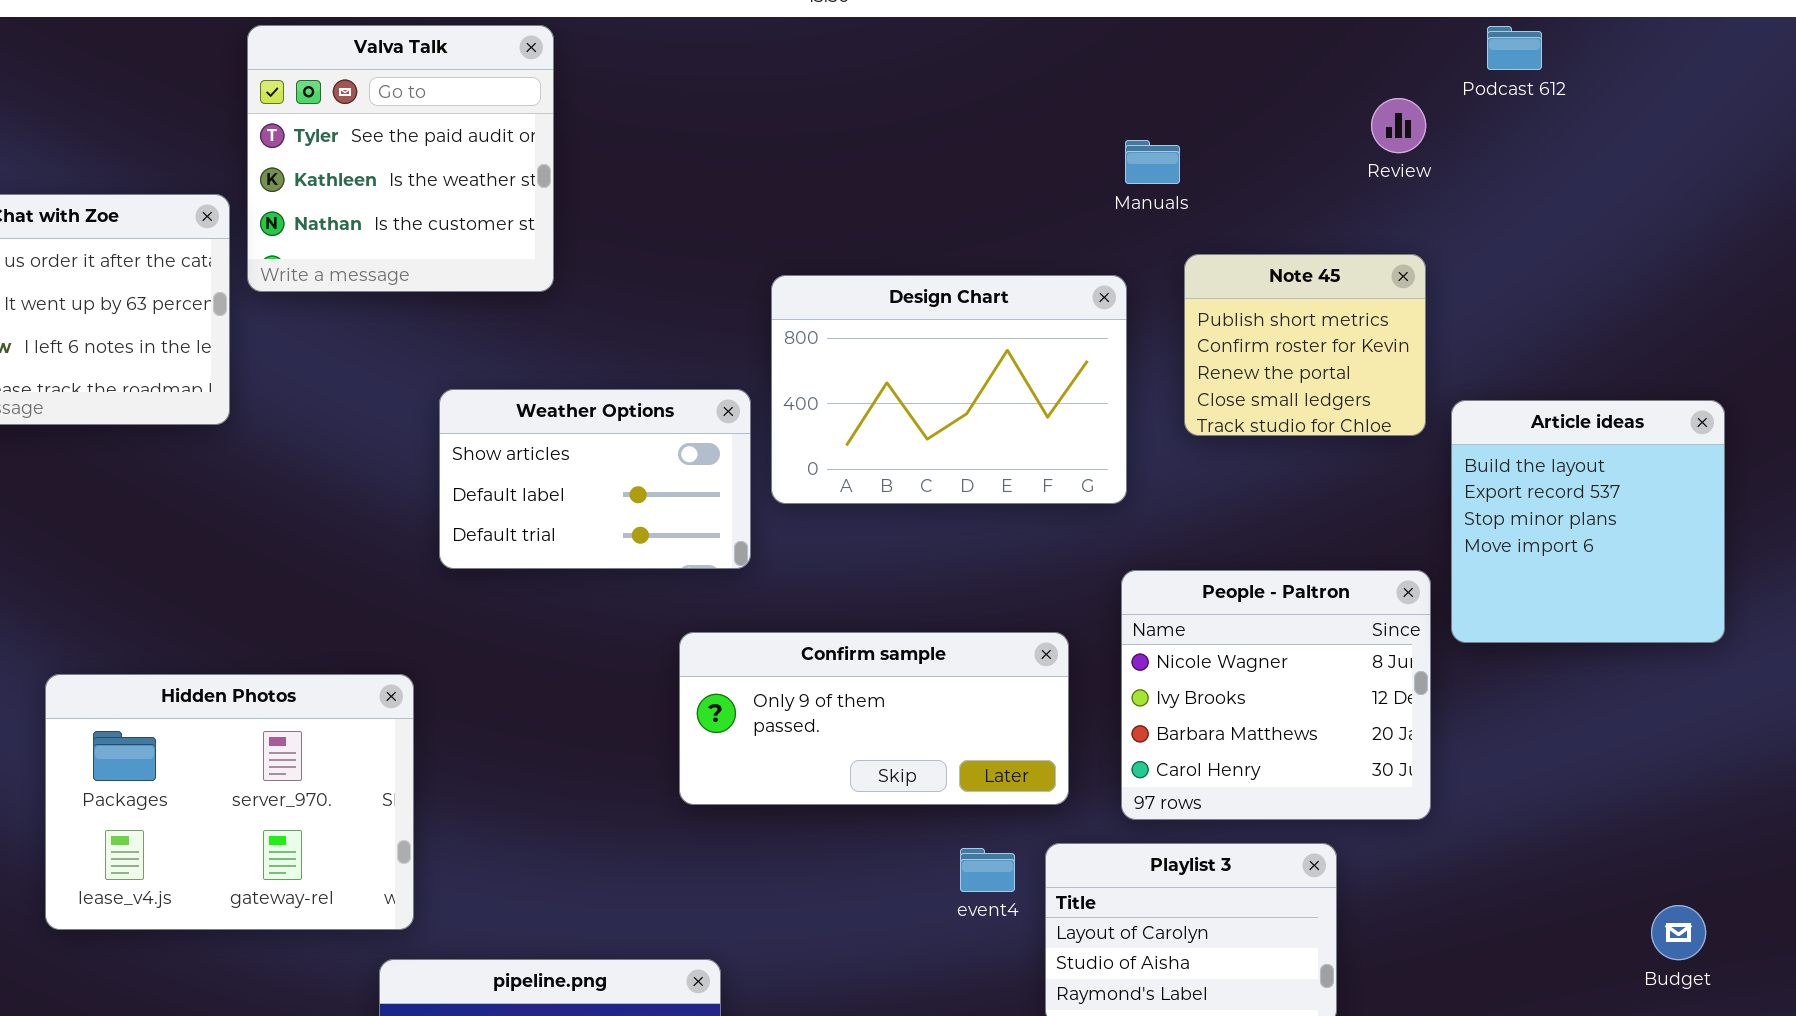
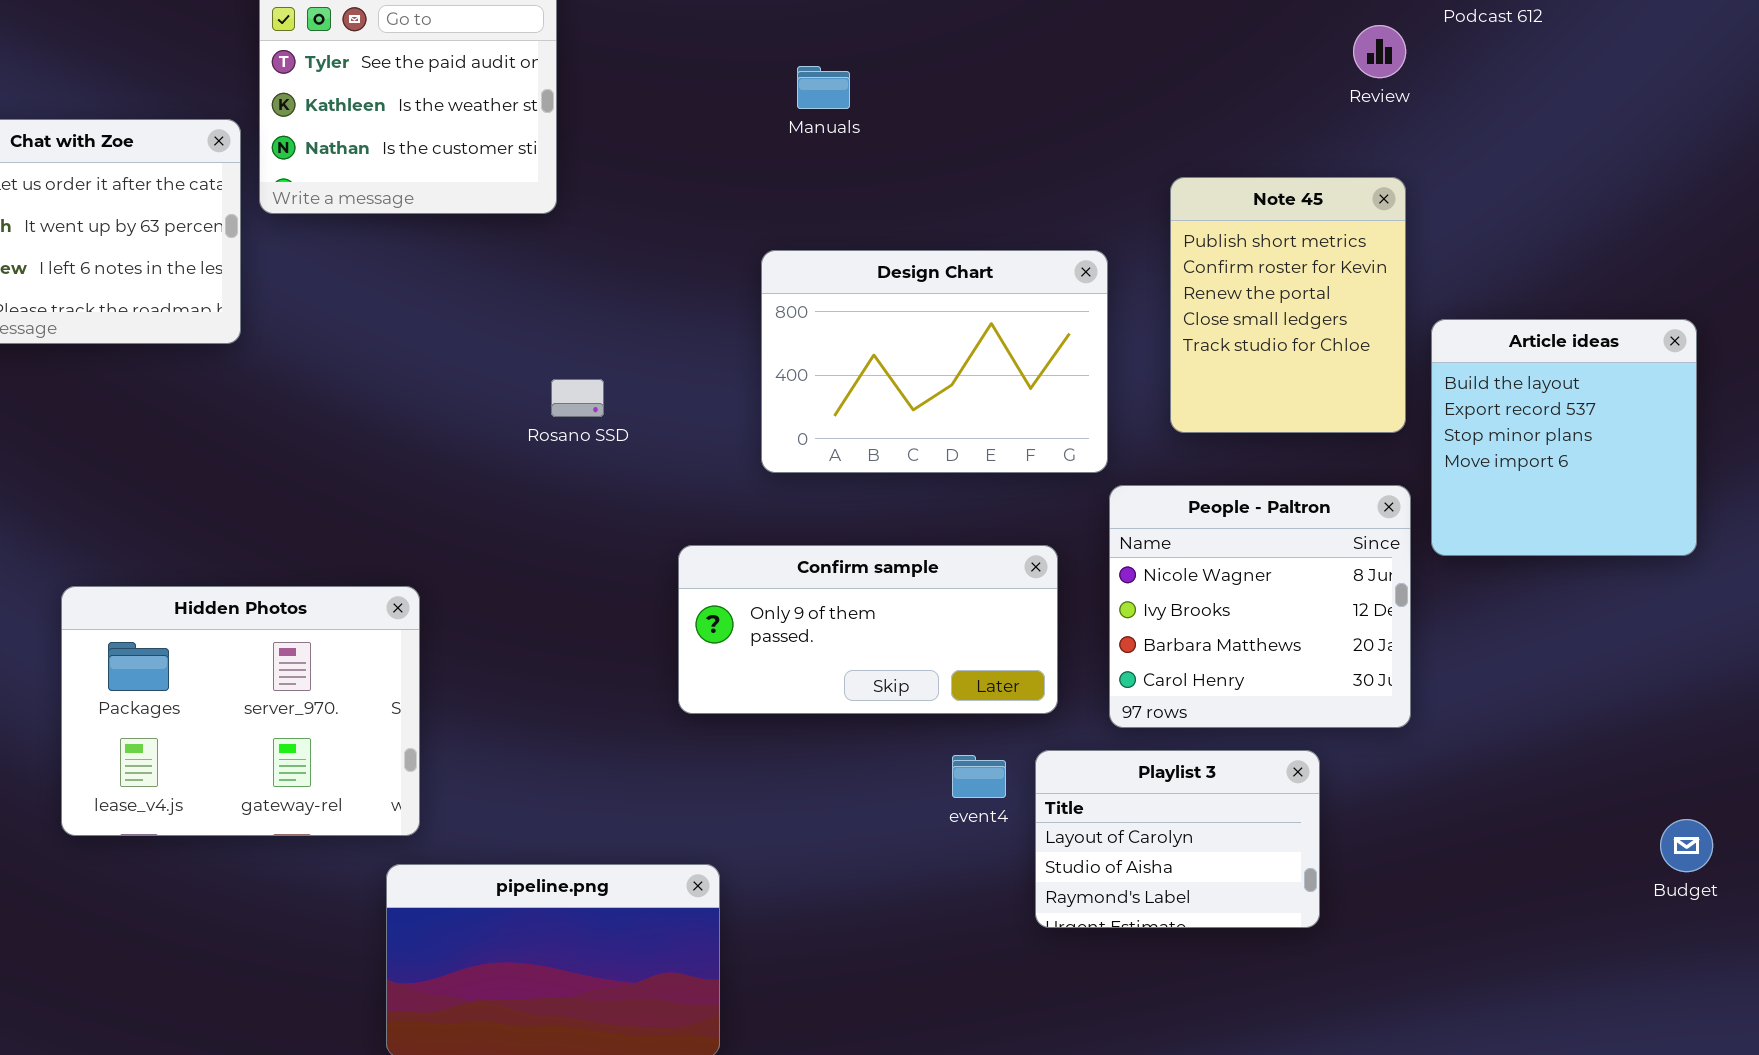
Manuals: [1125,140,1180,184] -> [797,66,850,109], moved
Note 45: [1184,254,1426,436] -> [1170,177,1406,433], resized
Design Chart: [771,275,1127,504] -> [761,250,1108,473], moved
Weather Options: [439,389,751,569] -> none, closed
Budget: [1651,905,1706,960] -> [1660,819,1713,872], moved

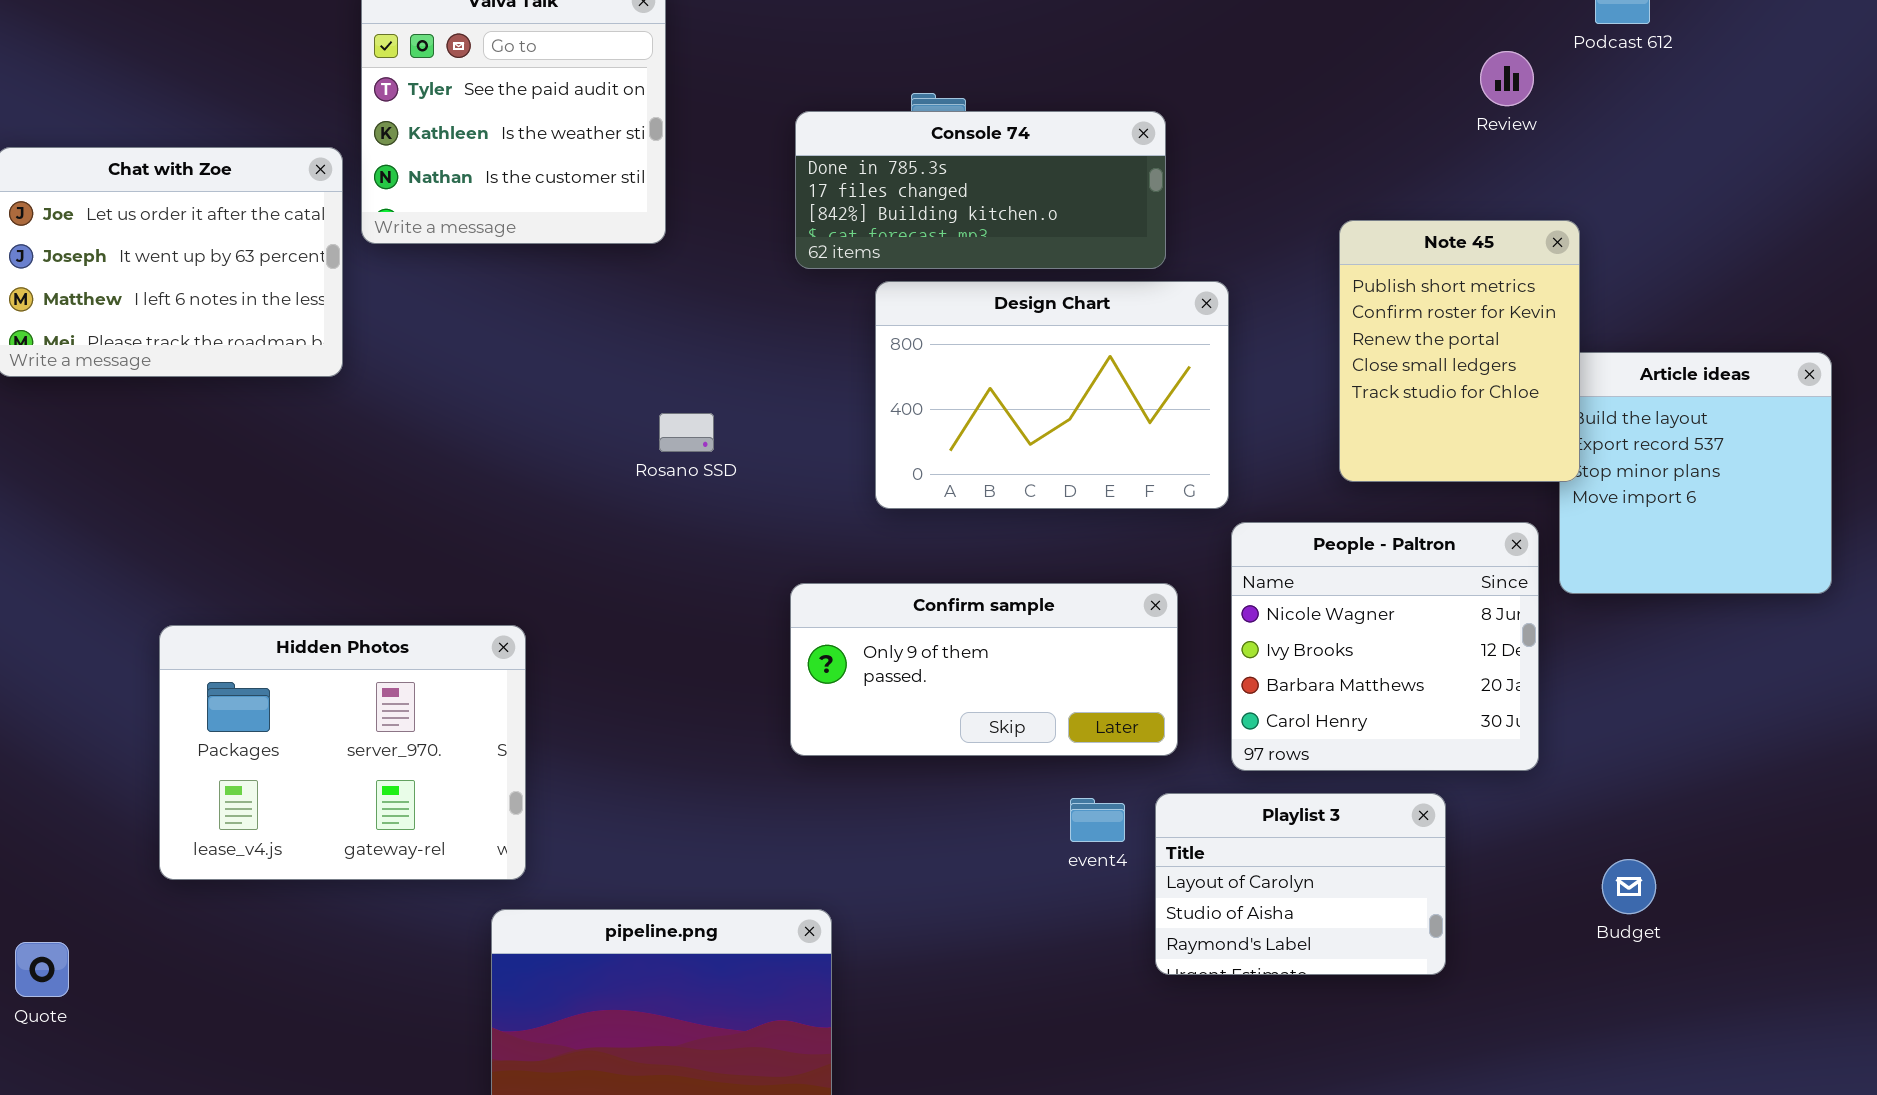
Console 74: none -> [795,111,1166,269], opened
Note 45: [1170,177,1406,433] -> [1339,220,1580,482], moved
Budget: [1660,819,1713,872] -> [1602,859,1656,914], moved

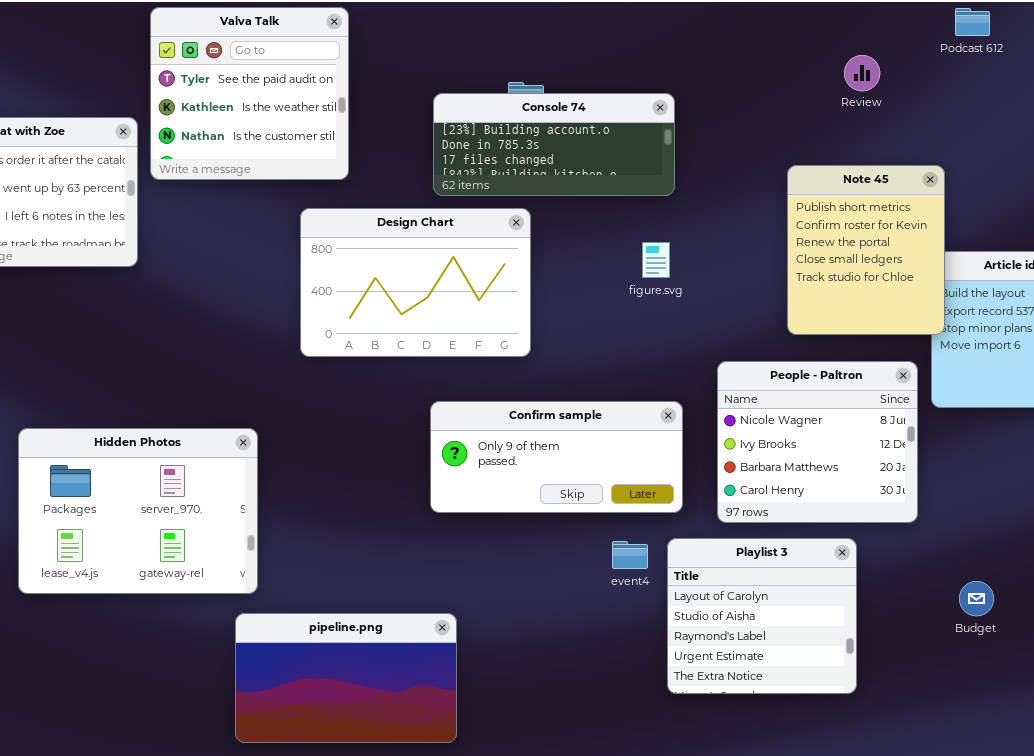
Review: [1480,51,1534,106] -> [844,55,880,91], moved
Console 74: [795,111,1166,269] -> [433,93,675,196], scrolled up 1 row
Design Chart: [875,281,1229,509] -> [300,208,531,357], moved
Playlist 3: [1155,793,1446,975] -> [667,538,857,694], resized

